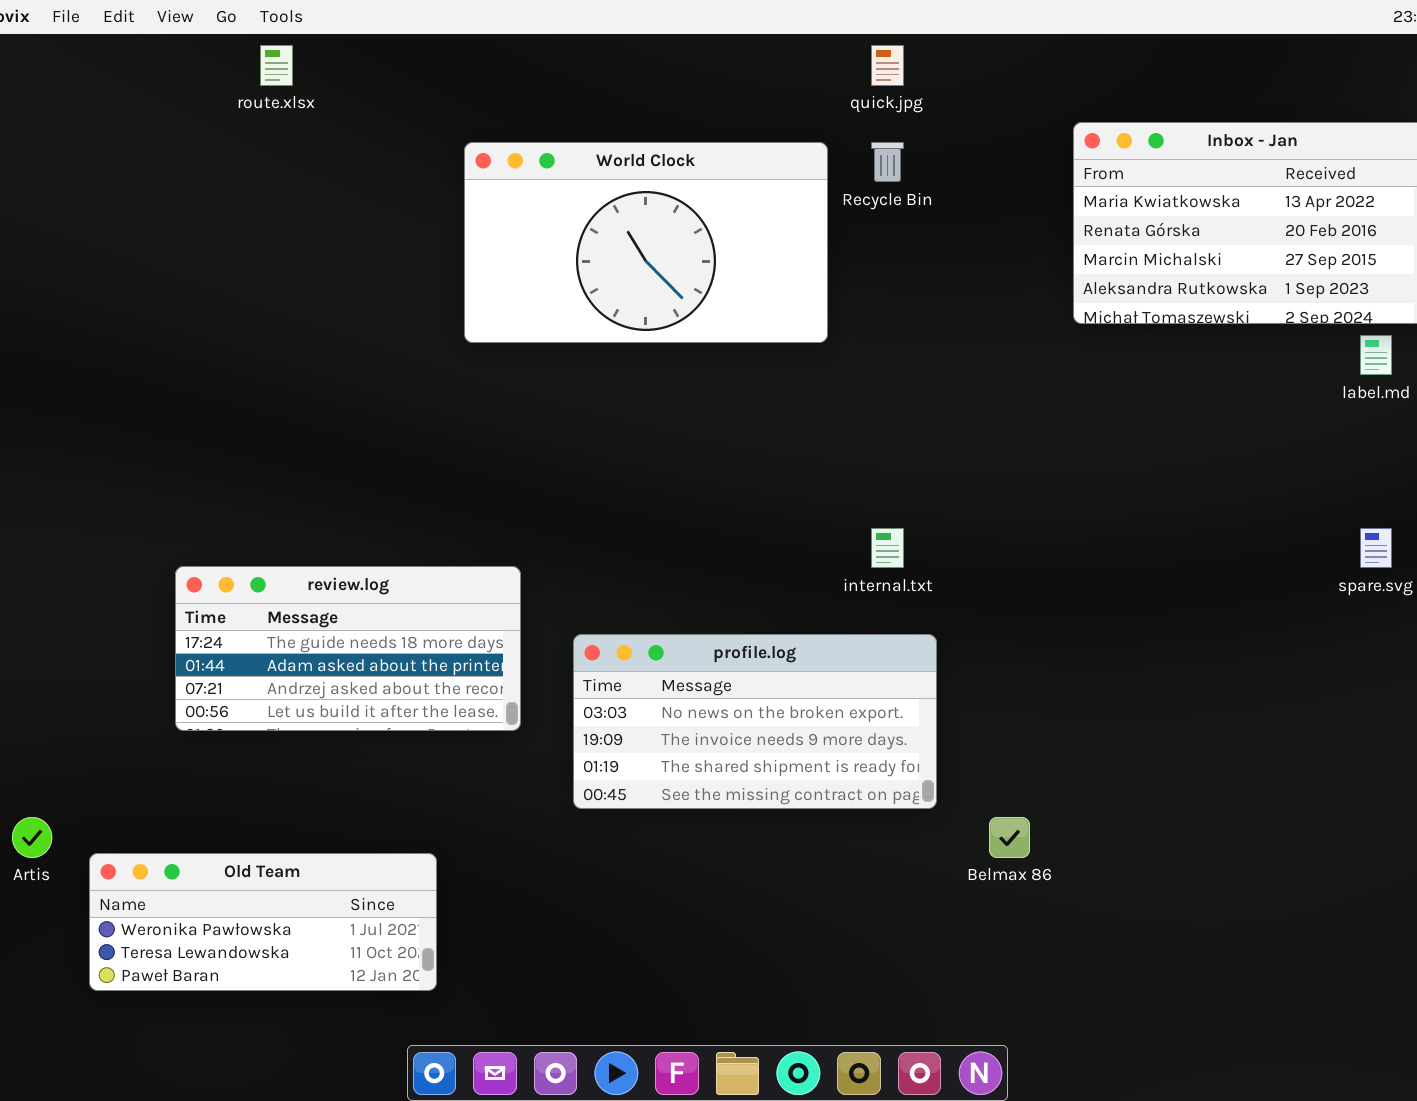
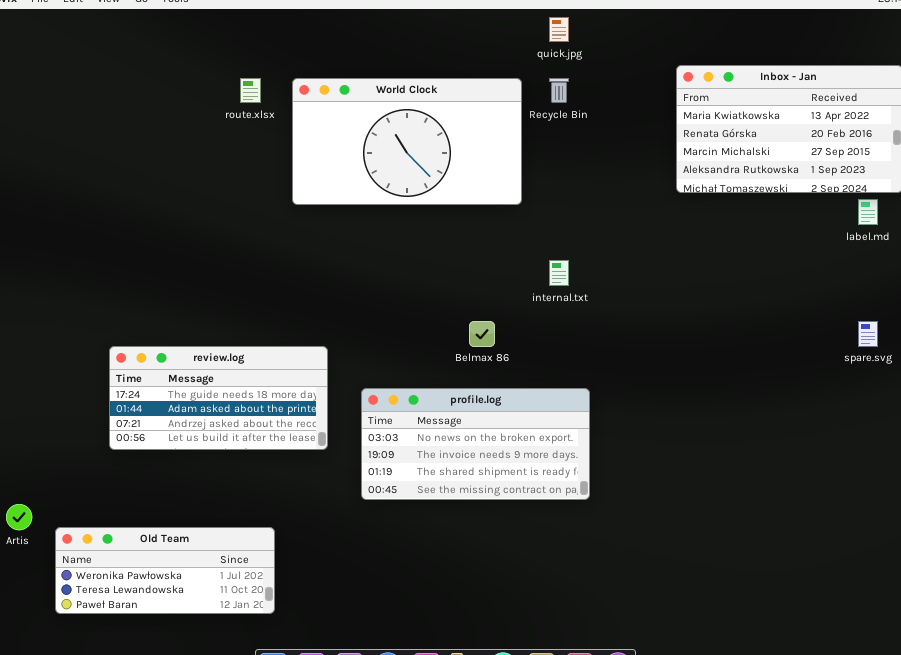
route.xlsx: [260,45,293,86] -> [240,78,261,103], moved
internal.txt: [871,528,904,568] -> [549,260,569,286], moved
Belmax 86: [989,817,1030,858] -> [469,321,495,347], moved

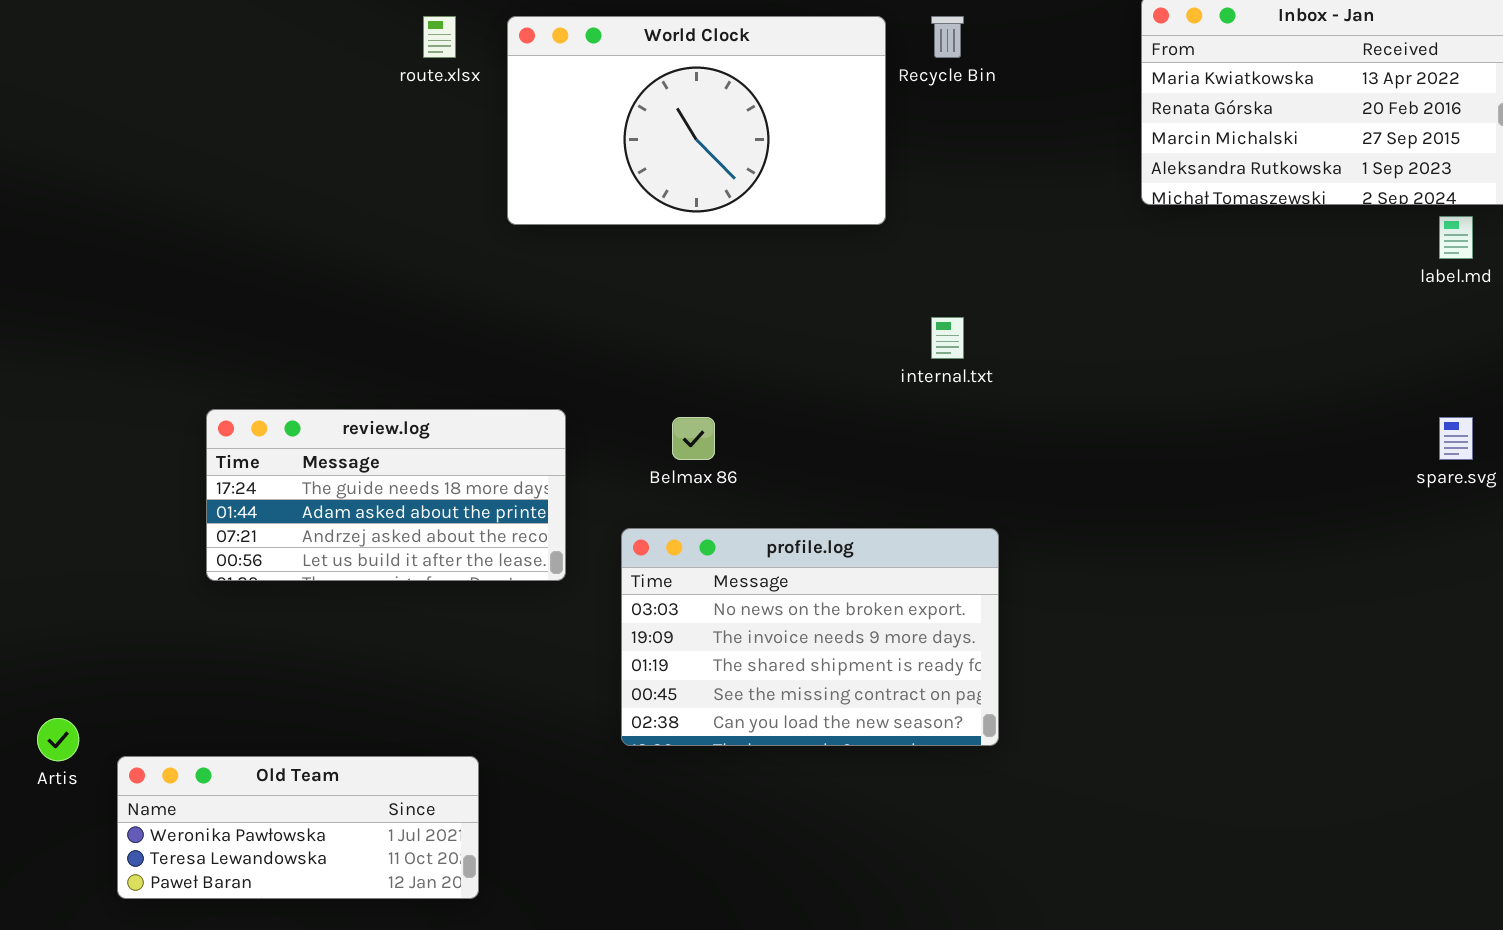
Belmax 86: [469,321,495,347] -> [672,417,715,460], moved
review.log: [109,346,328,450] -> [206,409,566,581], moved
profile.log: [361,388,590,500] -> [621,528,999,746], resized

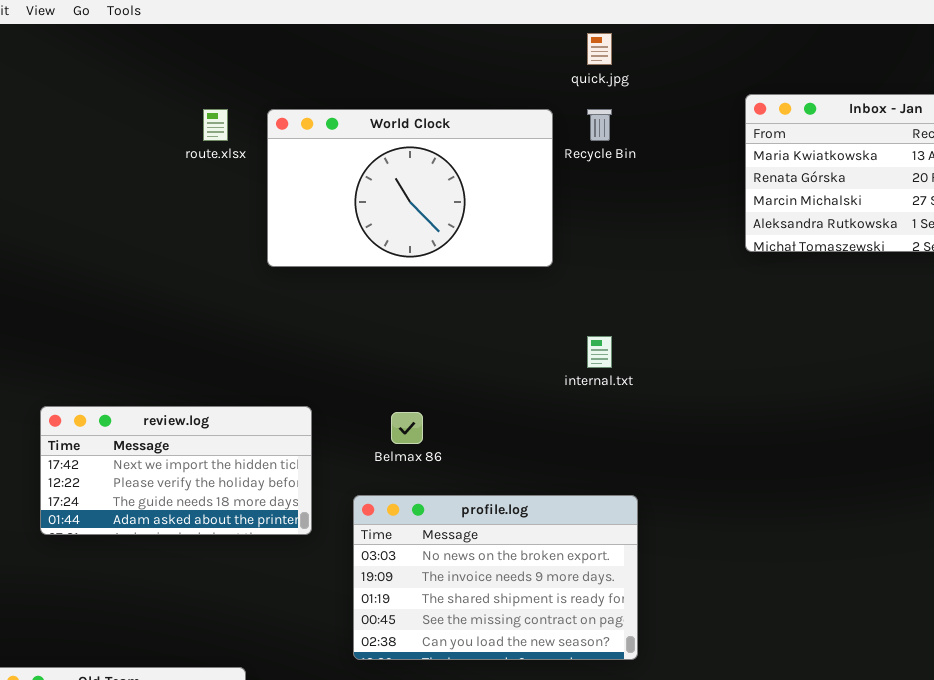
review.log: [206,409,566,581] -> [40,406,312,535], scrolled up 2 rows

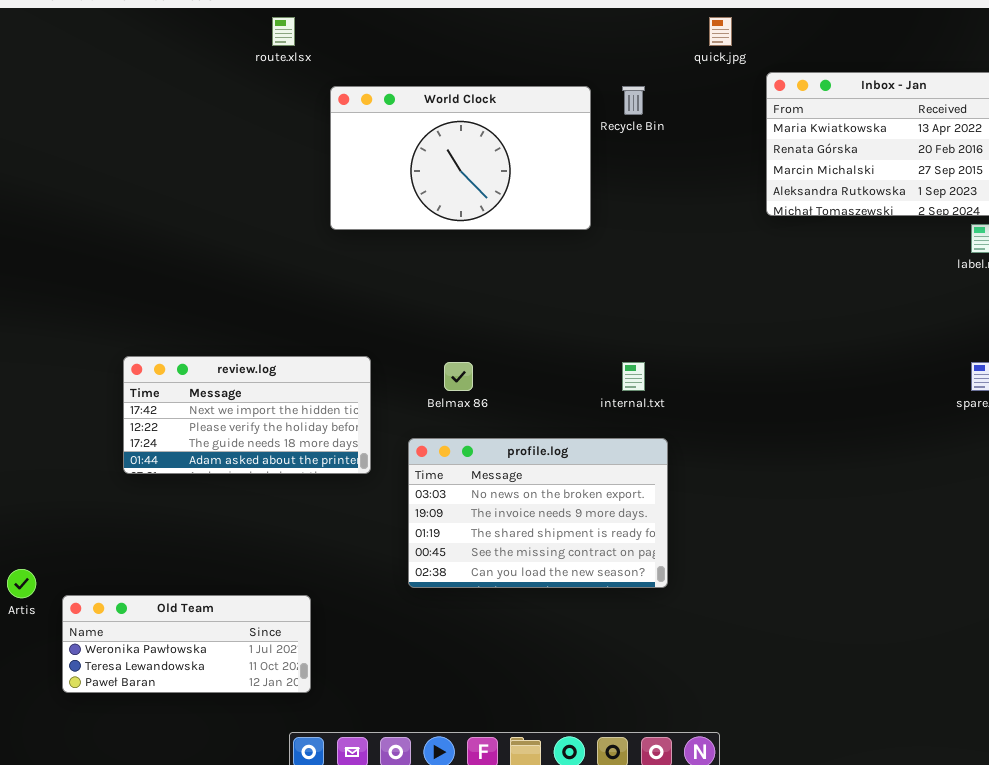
quick.jpg: [587,33,612,65] -> [709,17,732,46], moved
route.xlsx: [203,109,228,141] -> [272,17,295,46], moved
internal.txt: [587,336,612,368] -> [622,362,645,391], moved

